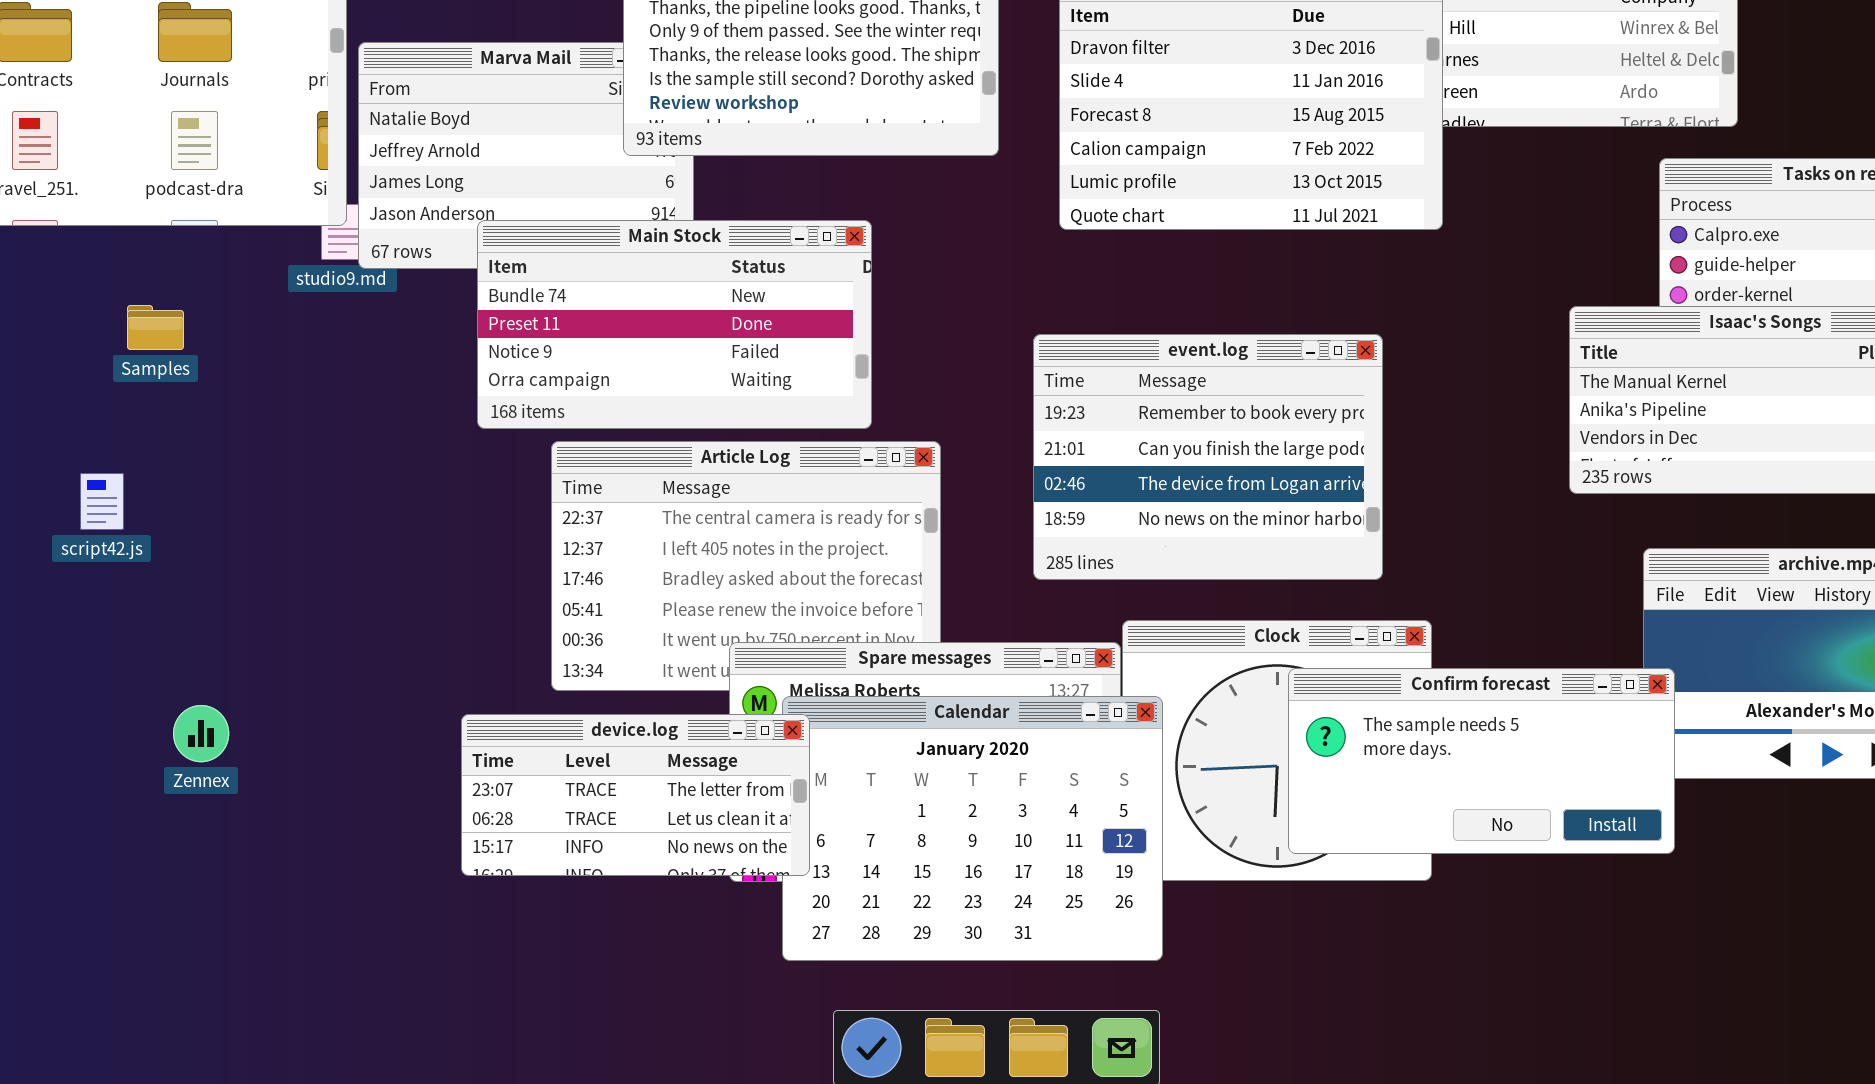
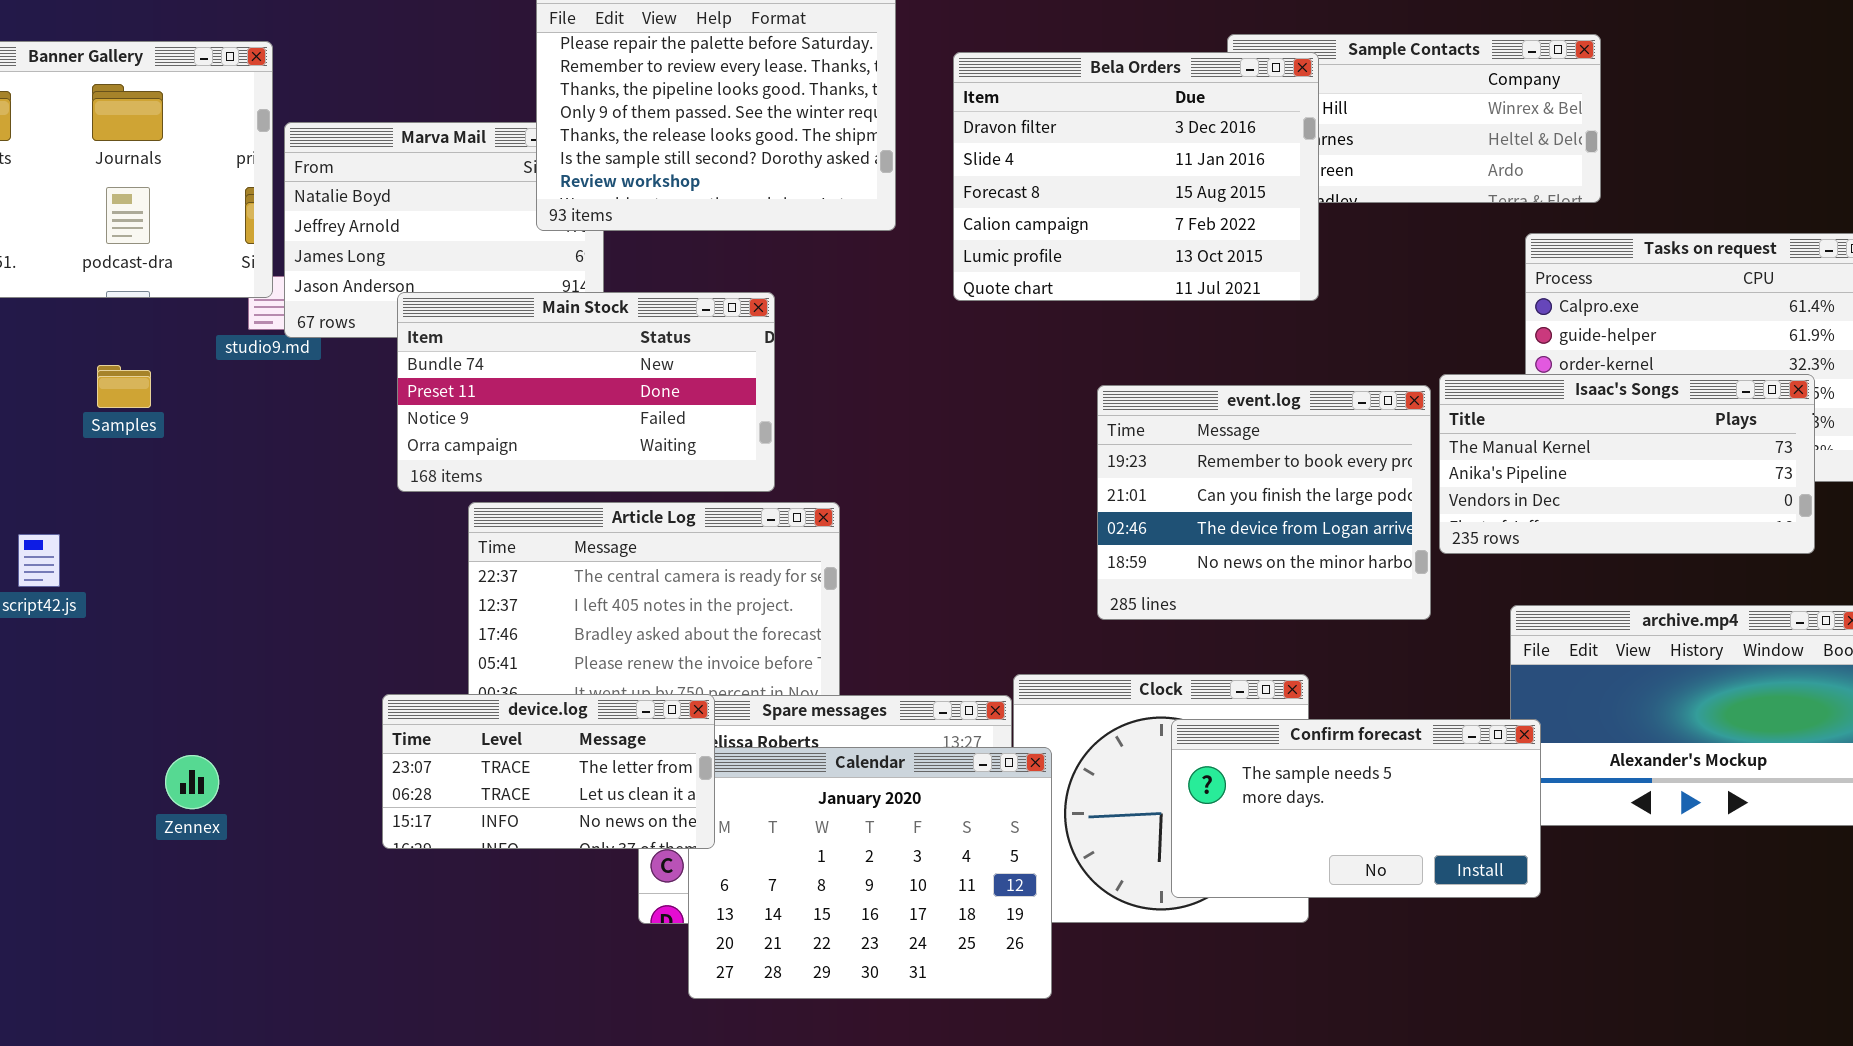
Samples: [127,305,184,350] -> [97,365,151,408], moved
event.log: [1033,334,1383,580] -> [1097,385,1431,620], moved
Zennex: [173,705,229,762] -> [165,755,219,809], moved
device.log: [461,714,810,876] -> [382,694,715,849], moved

